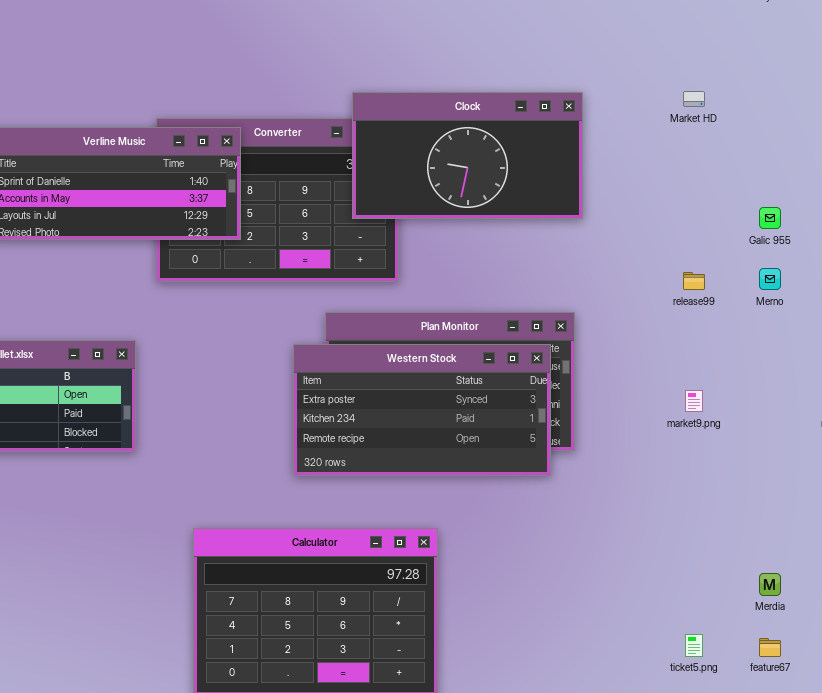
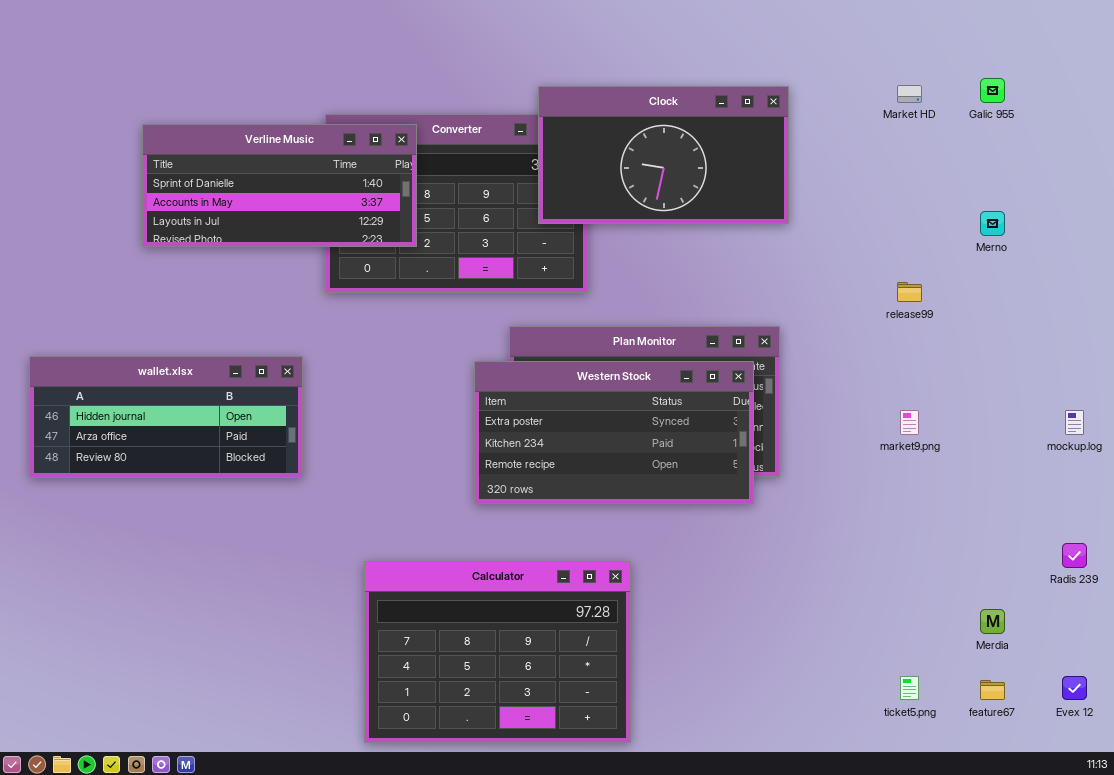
Galic 955: [759,207,781,229] -> [980,78,1005,103], moved
Merno: [759,268,781,290] -> [980,211,1005,236], moved

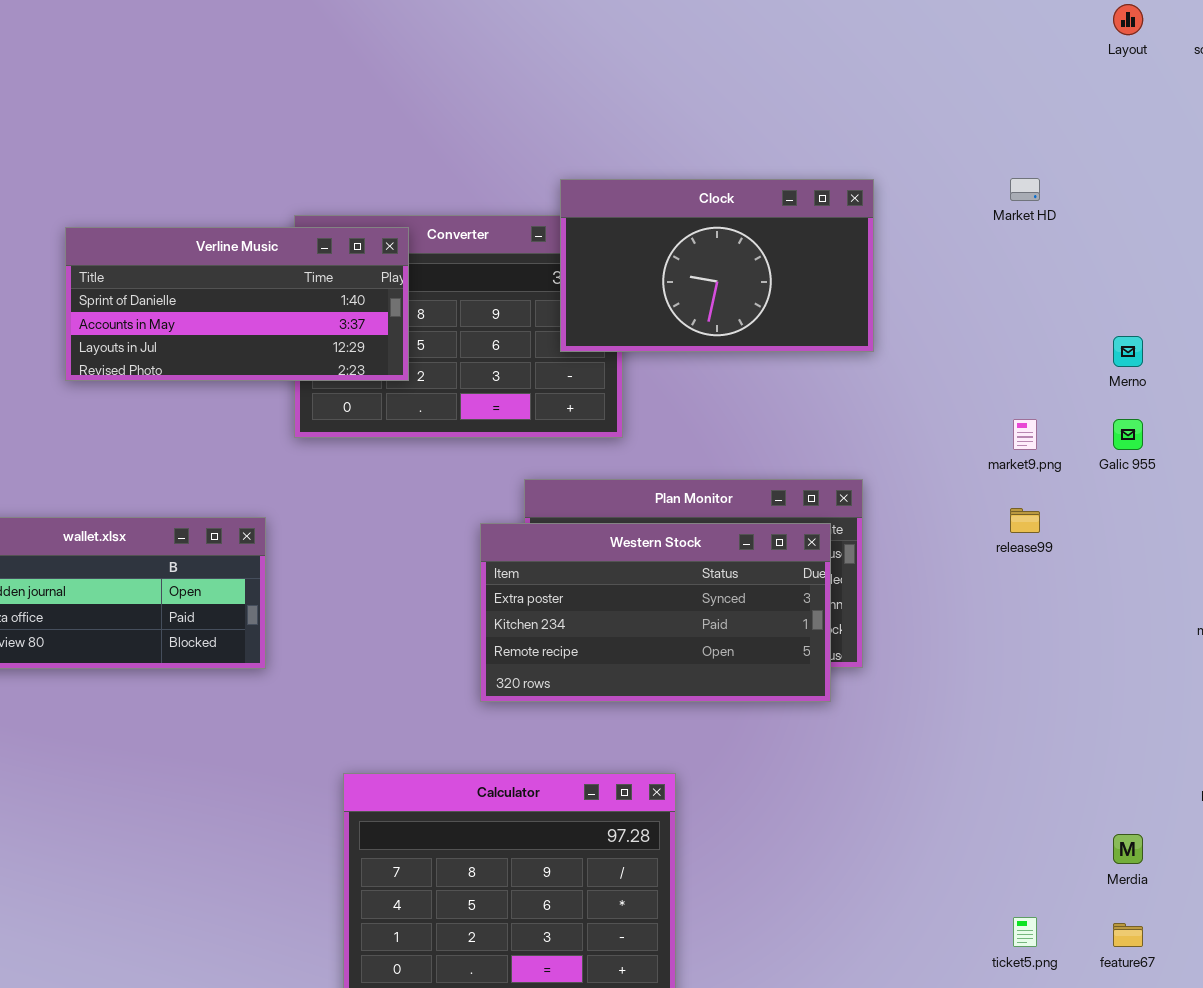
Galic 955: [980,78,1005,103] -> [1113,419,1143,450], moved
release99: [897,282,922,302] -> [1010,508,1040,533], moved
market9.png: [900,410,919,435] -> [1013,419,1037,450], moved

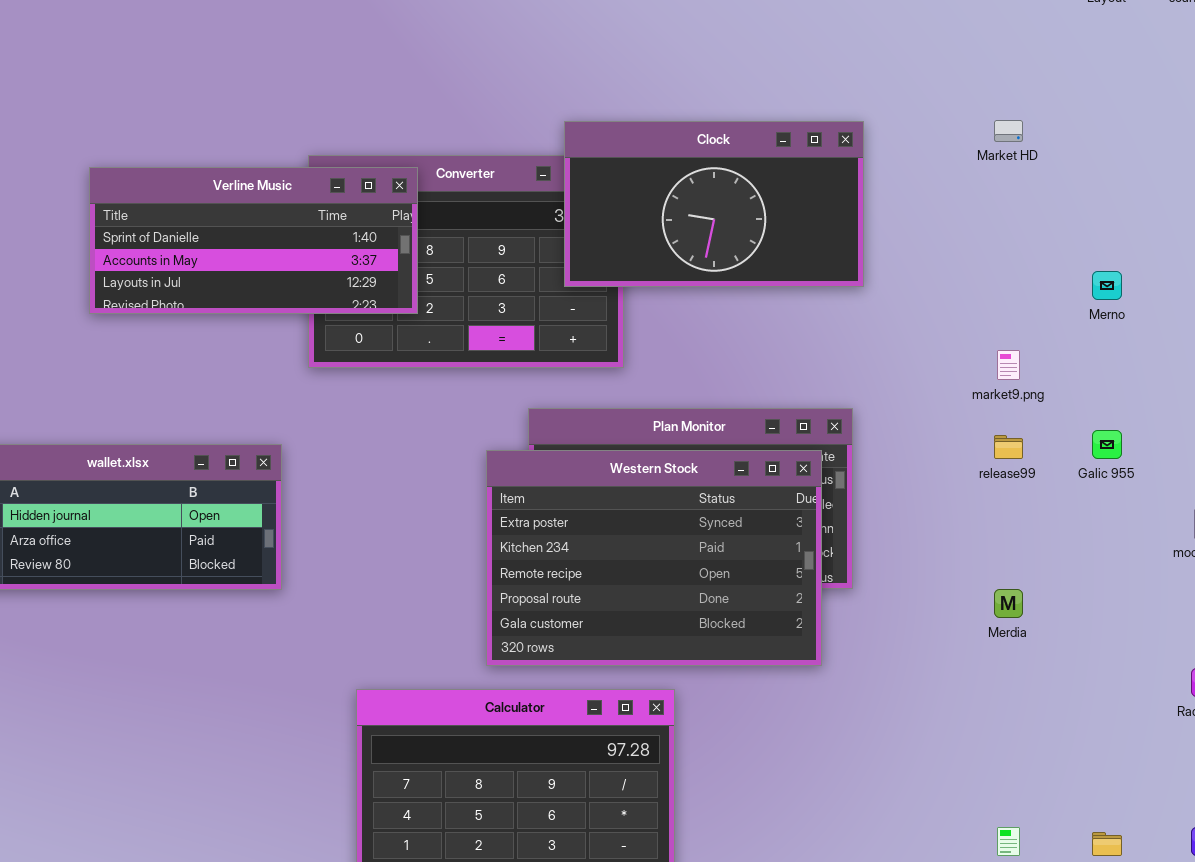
Galic 955: [1113,419,1143,450] -> [1092,430,1122,459], moved
Western Stock: [480,523,831,702] -> [486,450,822,666], resized
Merdia: [1113,834,1143,864] -> [994,589,1023,618], moved

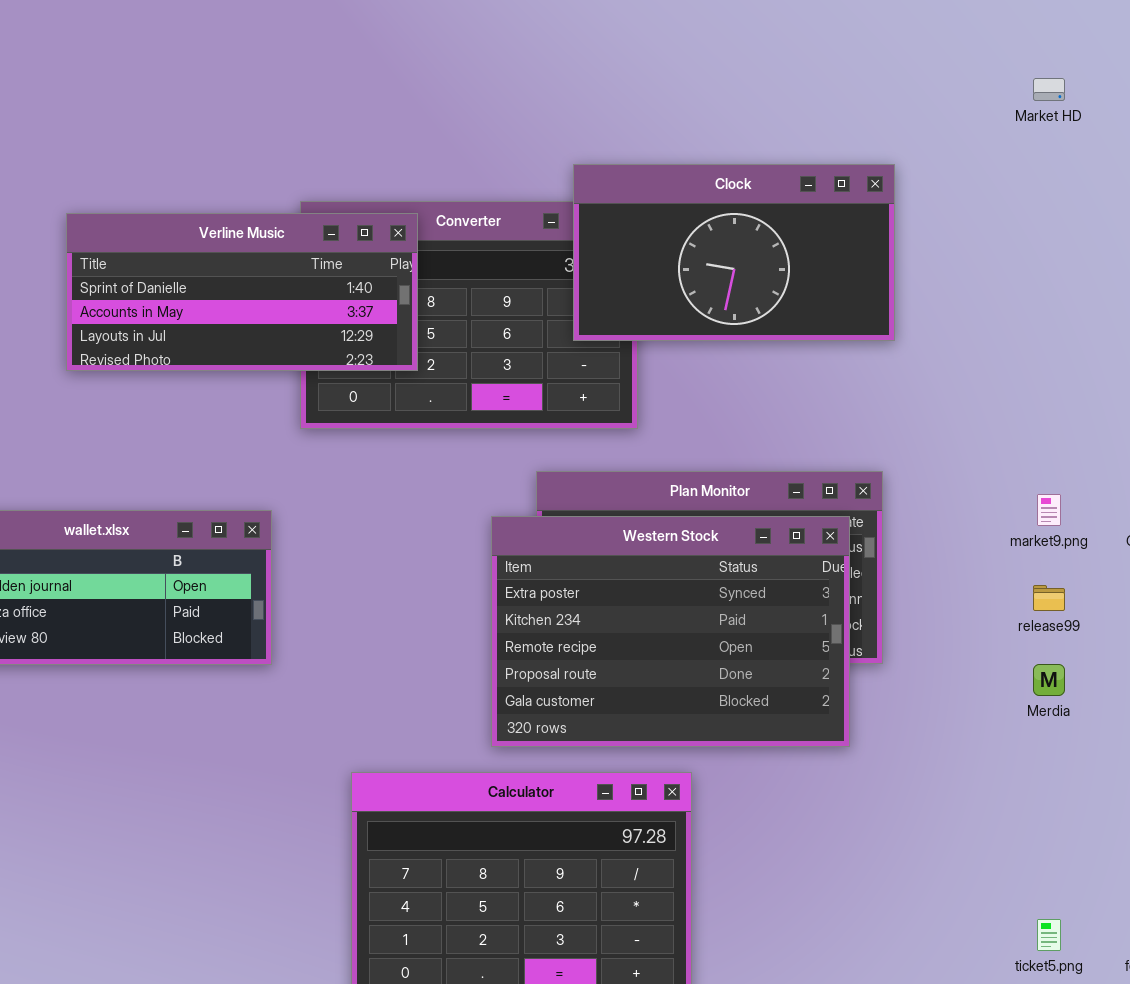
Market HD: [994,120,1023,142] -> [1033,78,1065,101], moved
market9.png: [997,350,1020,380] -> [1037,494,1061,526], moved
release99: [994,435,1023,459] -> [1033,585,1065,611], moved

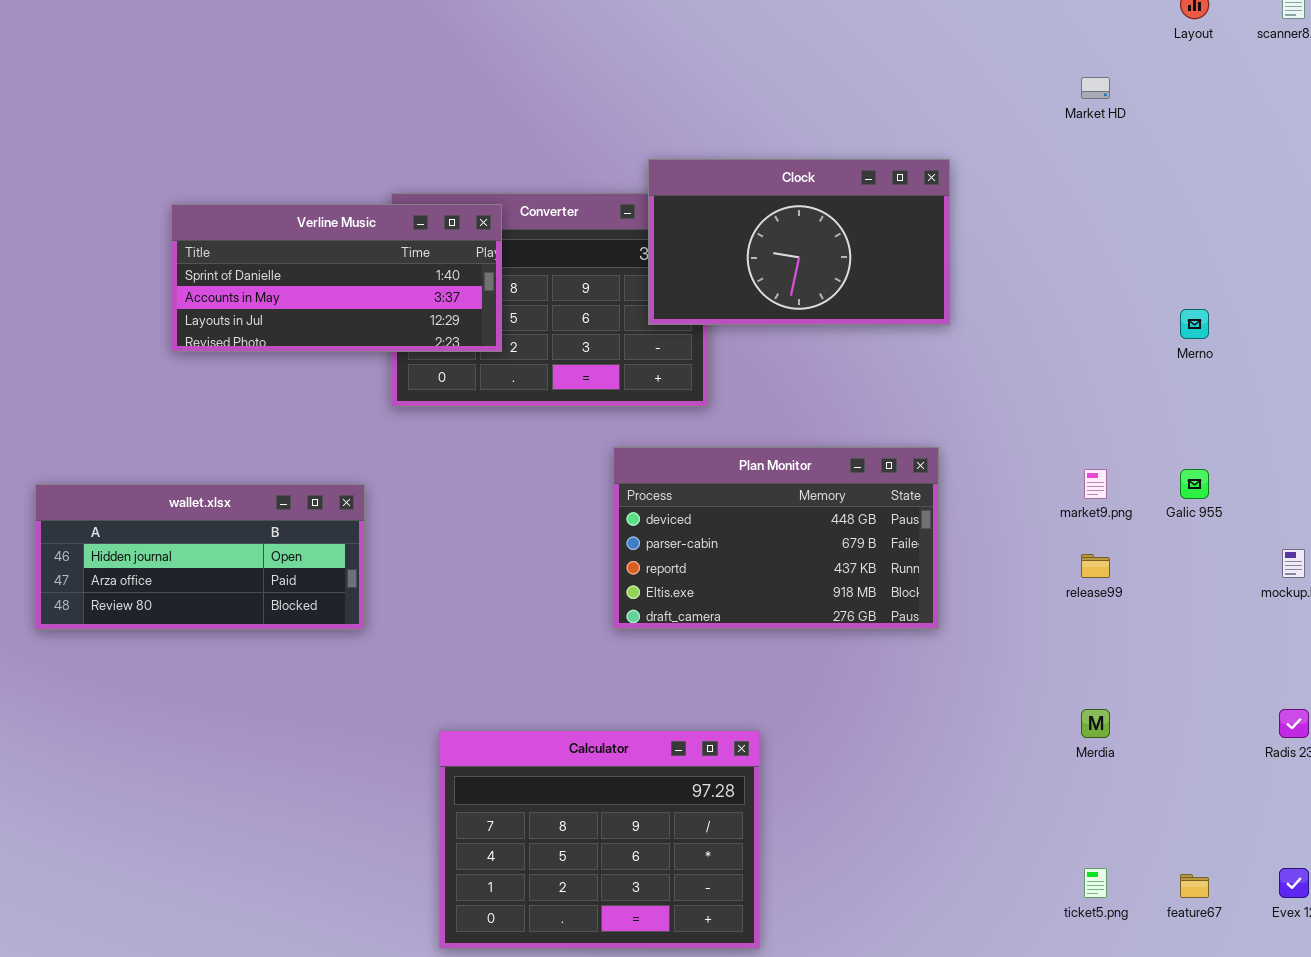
Western Stock: [491,516,850,747] -> none, closed
Merdia: [1033,664,1065,696] -> [1081,709,1110,738], moved

